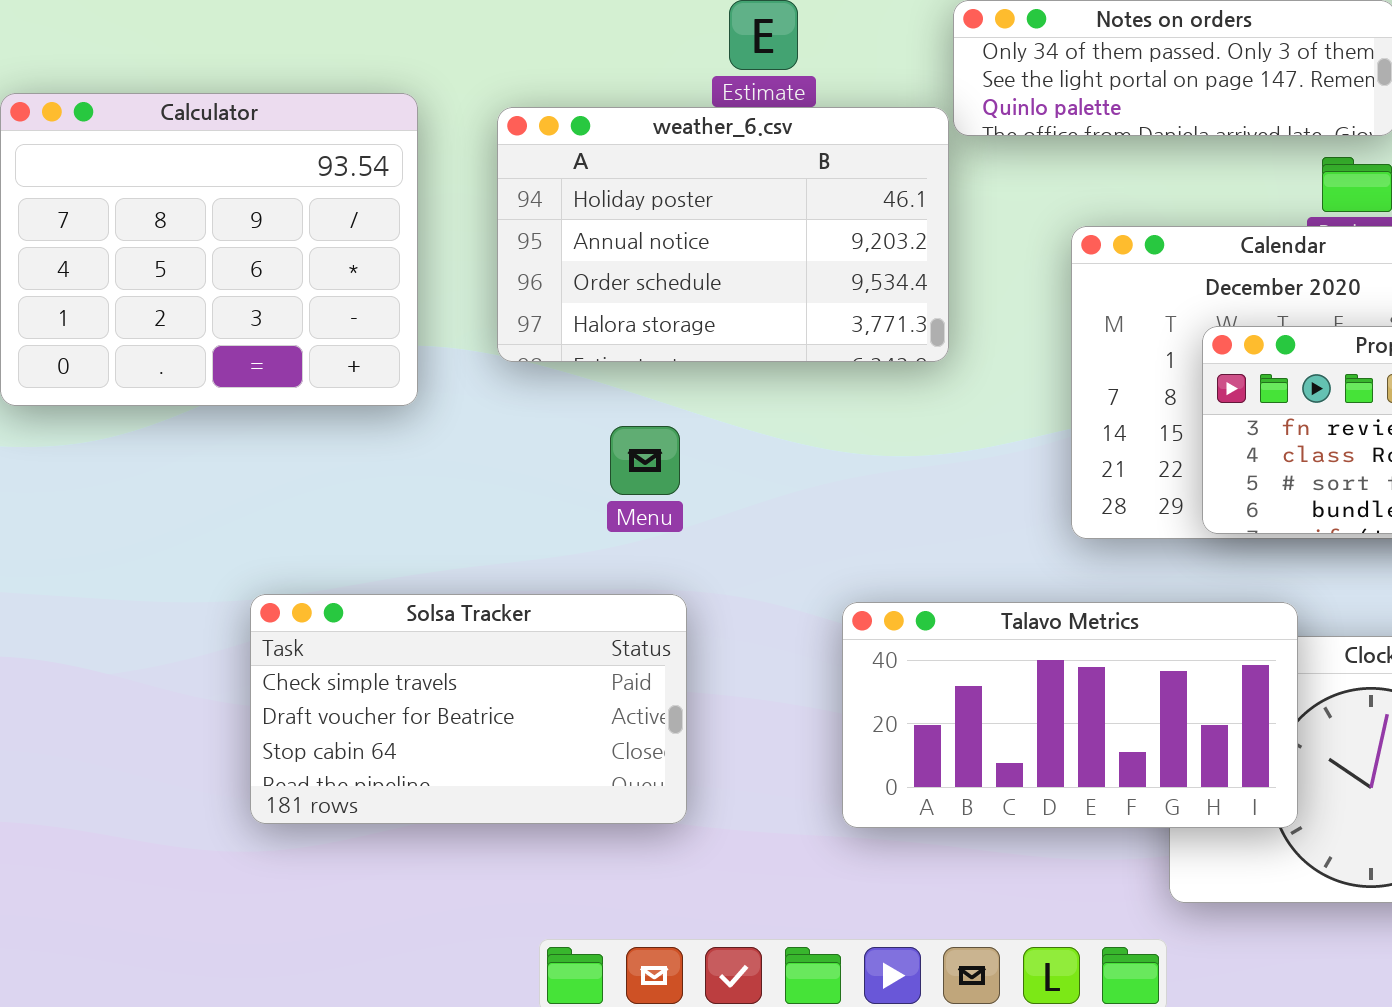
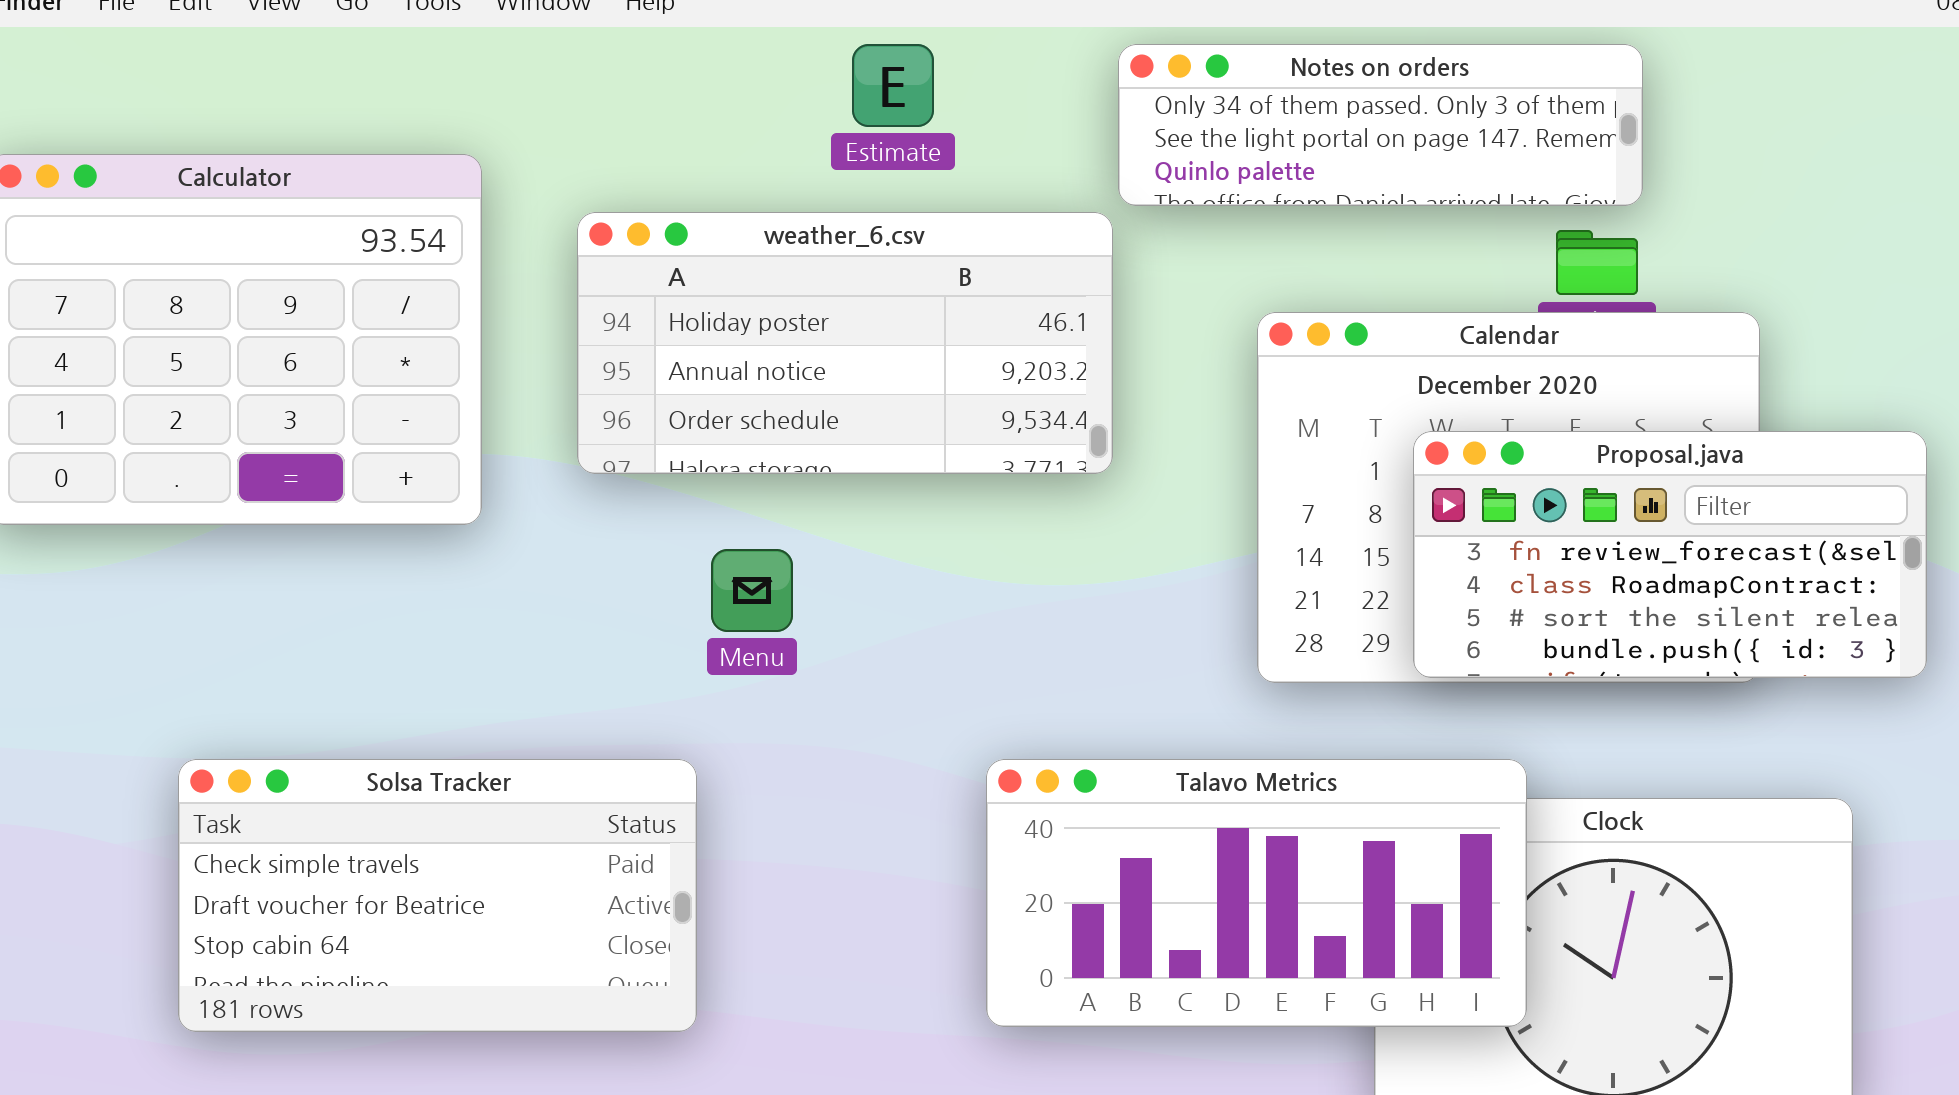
weather_6.csv: [497,107,949,362] -> [577,212,1113,474], resized
Solsa Tracker: [250,594,687,824] -> [178,759,697,1032], moved

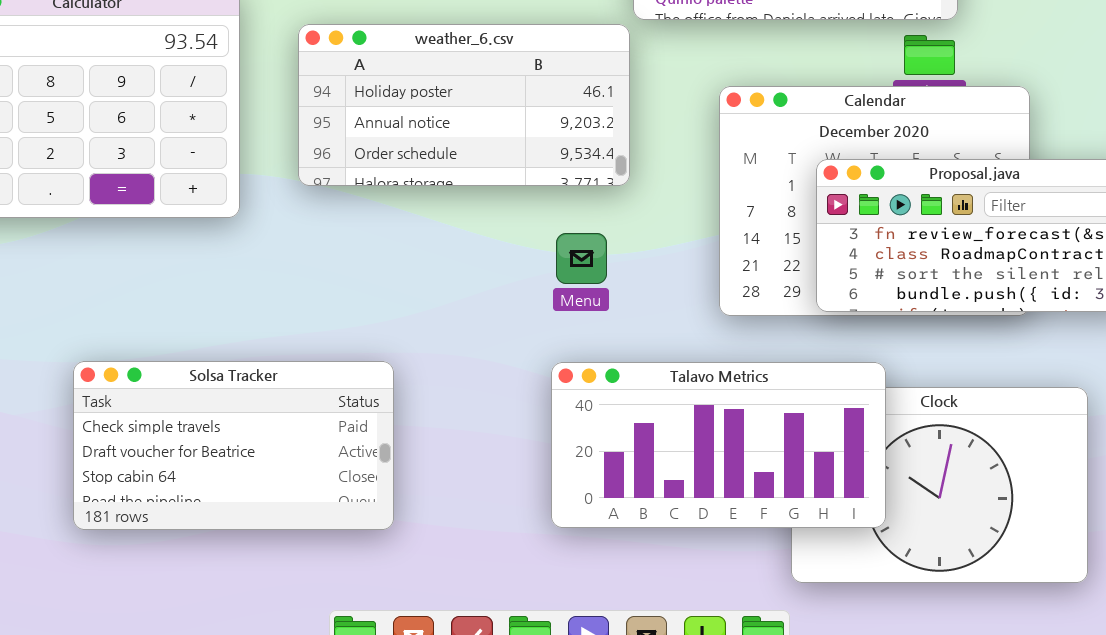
Menu: [711,549,793,632] -> [556,233,607,284], moved
Solsa Tracker: [178,759,697,1032] -> [73,361,394,530], moved

